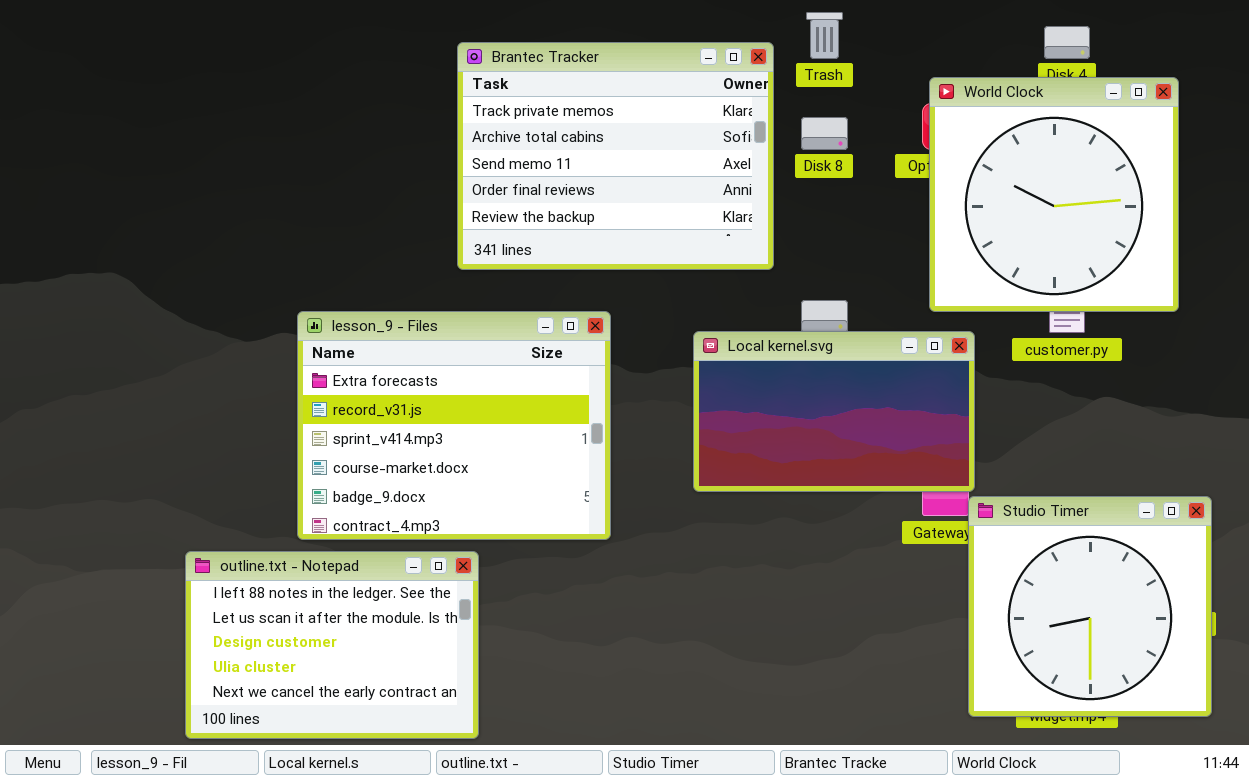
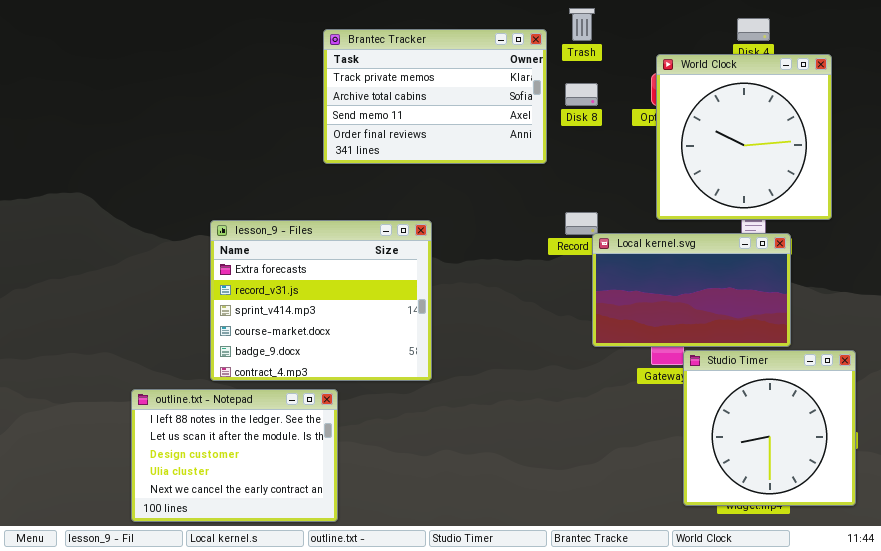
Brantec Tracker: [457,42,774,270] -> [323,29,547,164], resized
Local kernel.svg: [693,331,975,492] -> [592,233,791,347], moved

